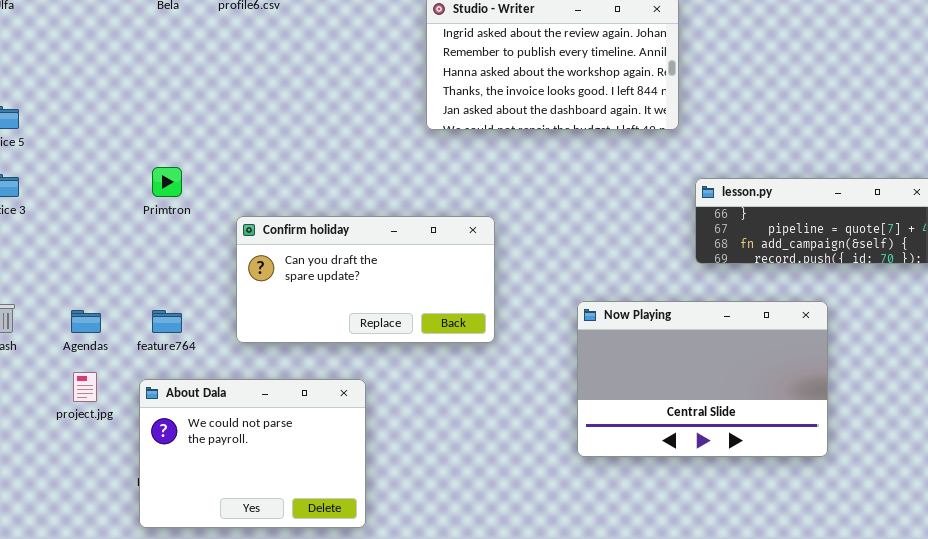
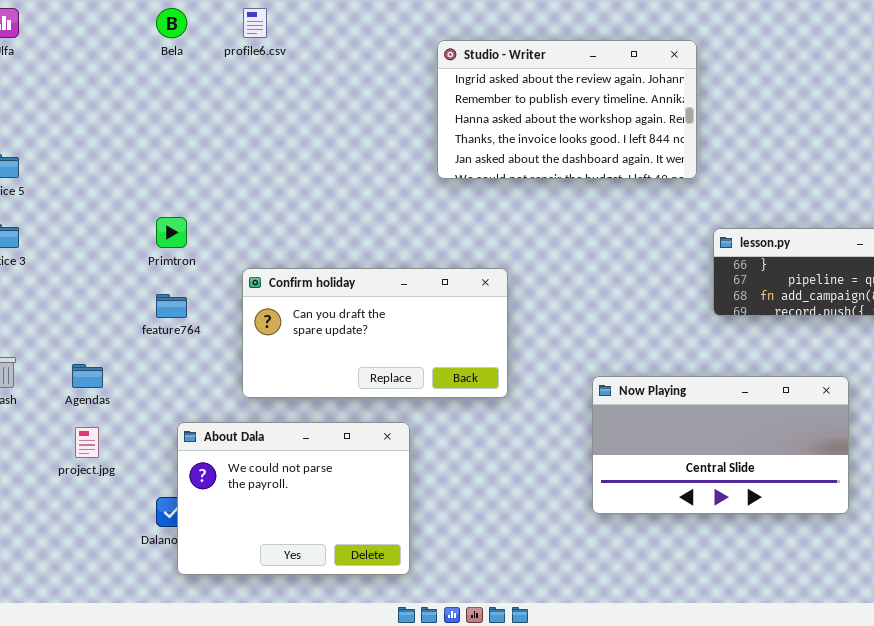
Now Playing: [577,301,828,457] -> [592,376,849,514], resized
feature764: [152,310,182,333] -> [156,294,187,318], moved
About Dala: [139,379,366,528] -> [177,422,410,575], moved

